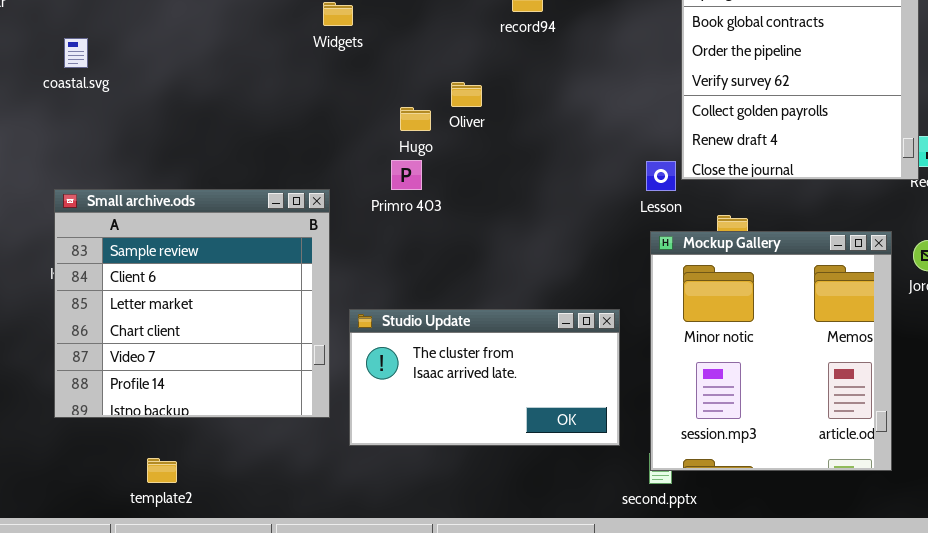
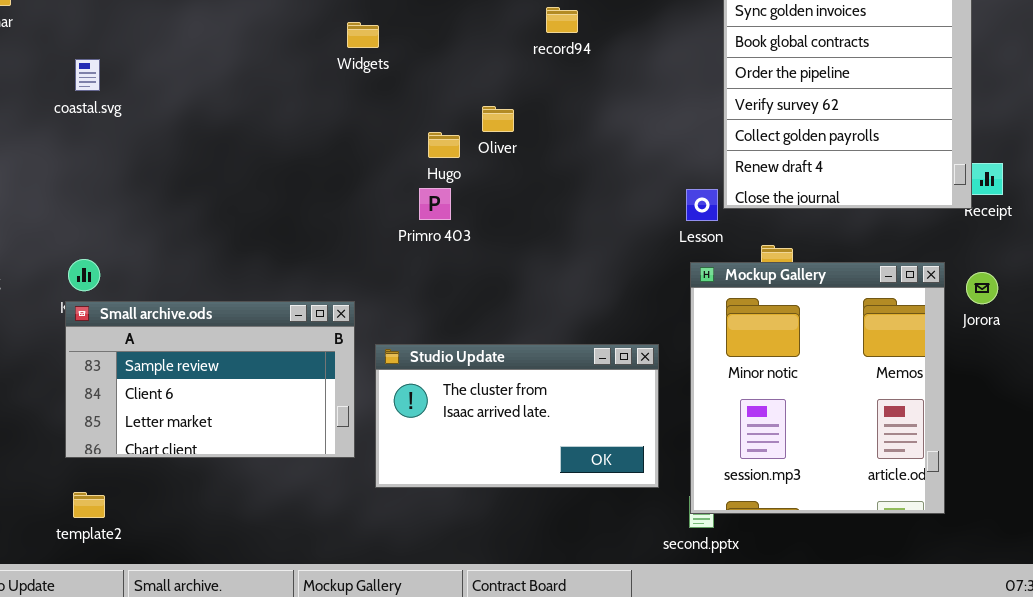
Small archive.ods: [54,189,330,418] -> [65,301,355,458], resized
template2: [147,458,177,483] -> [73,492,105,518], moved

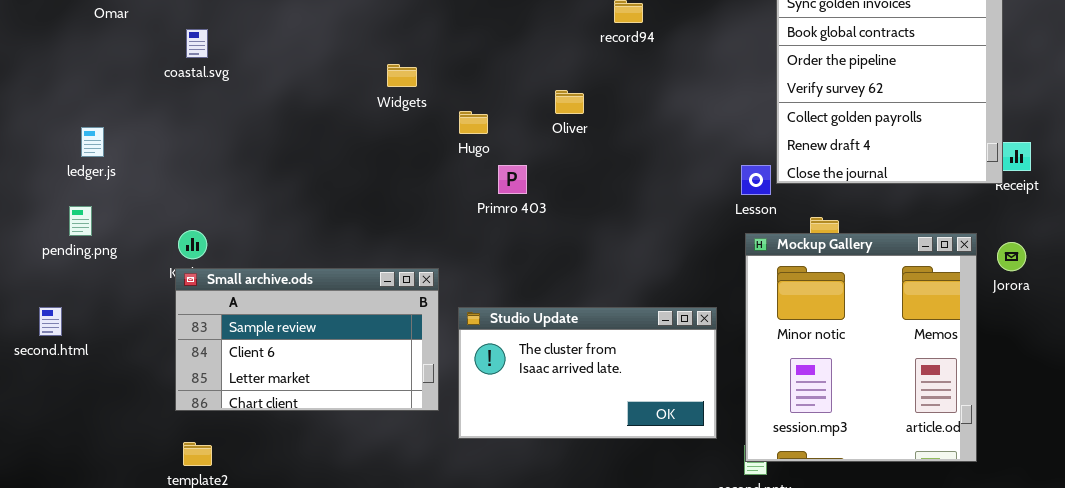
Widgets: [347,22,379,48] -> [387,64,417,87], moved
coastal.svg: [75,59,100,91] -> [186,29,208,58], moved
Hugo: [428,132,460,158] -> [459,111,488,134], moved

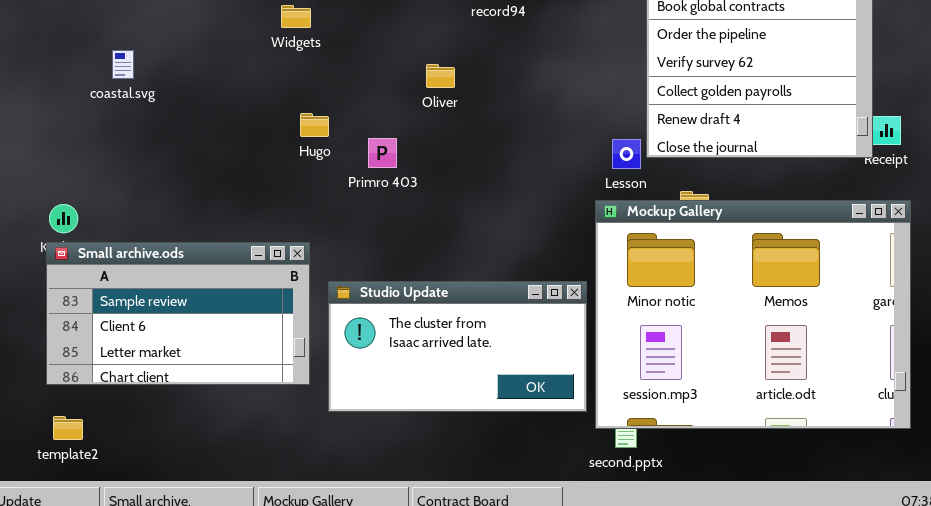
coastal.svg: [186,29,208,58] -> [112,50,134,79], moved
Widgets: [387,64,417,87] -> [281,5,311,28], moved
Hugo: [459,111,488,134] -> [300,113,329,137], moved
Mockup Gallery: [745,233,977,462] -> [595,200,911,429], moved, resized

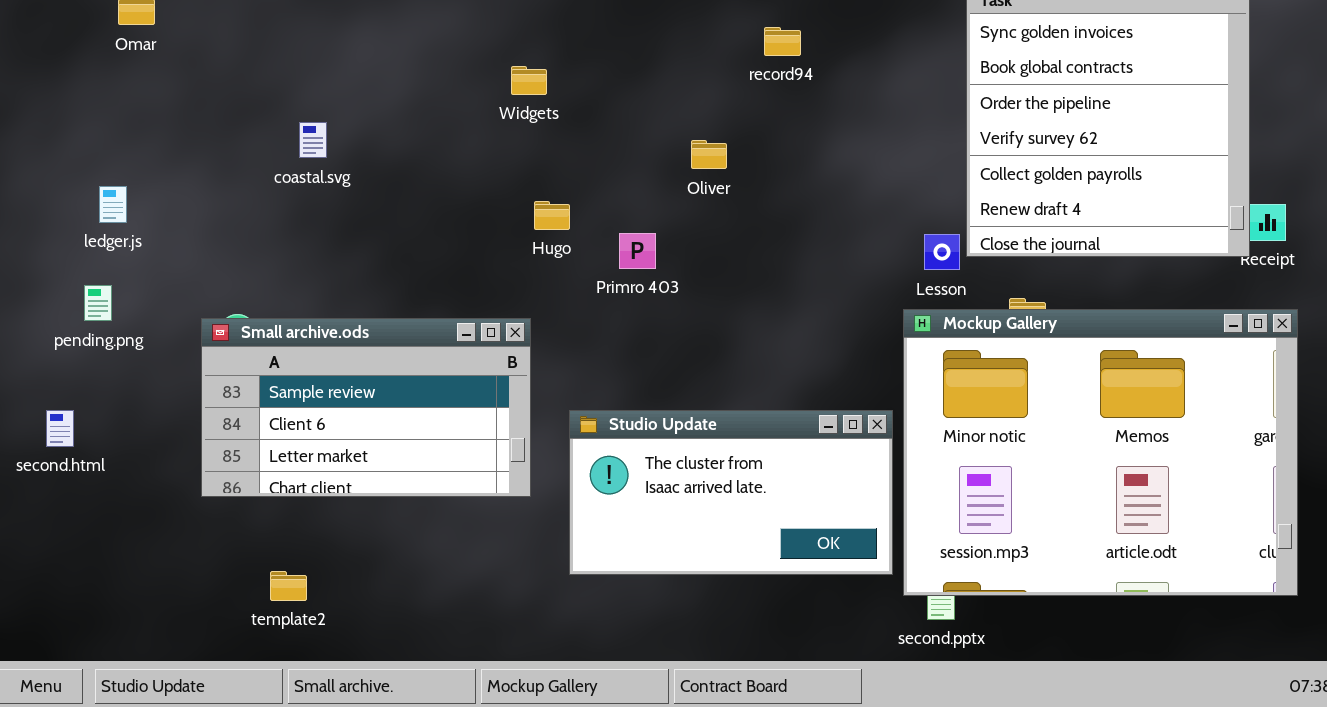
Small archive.ods: [46,242,310,385] -> [201,318,531,497], moved
template2: [53,416,83,440] -> [270,571,307,601], moved

